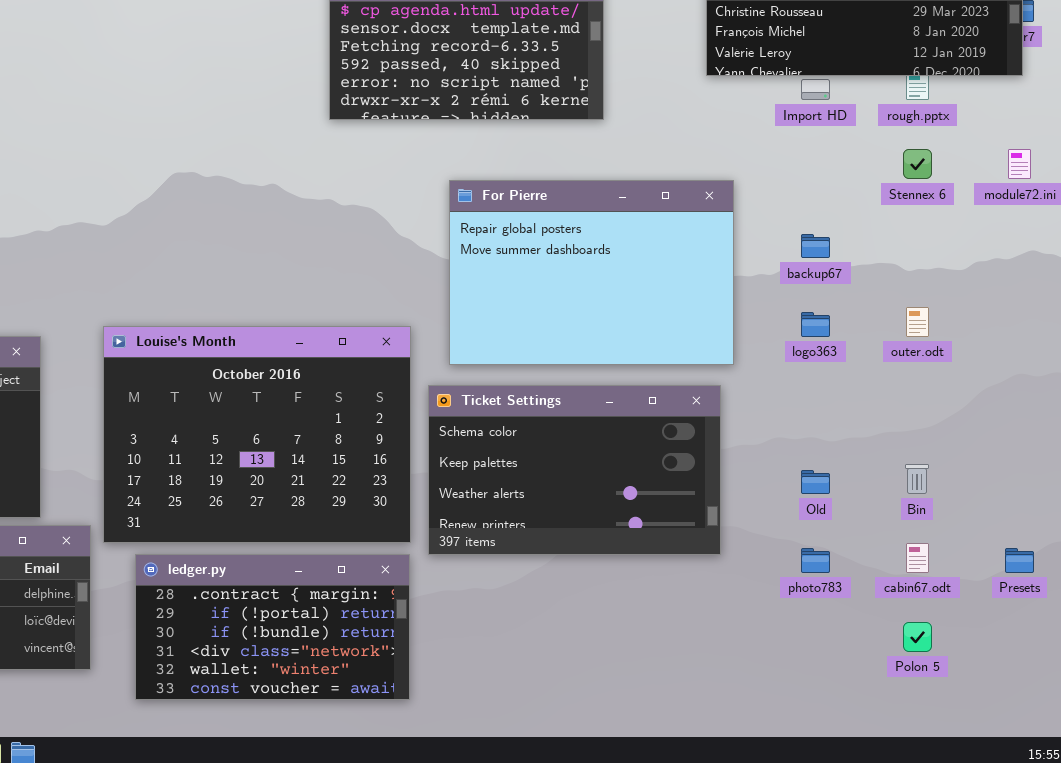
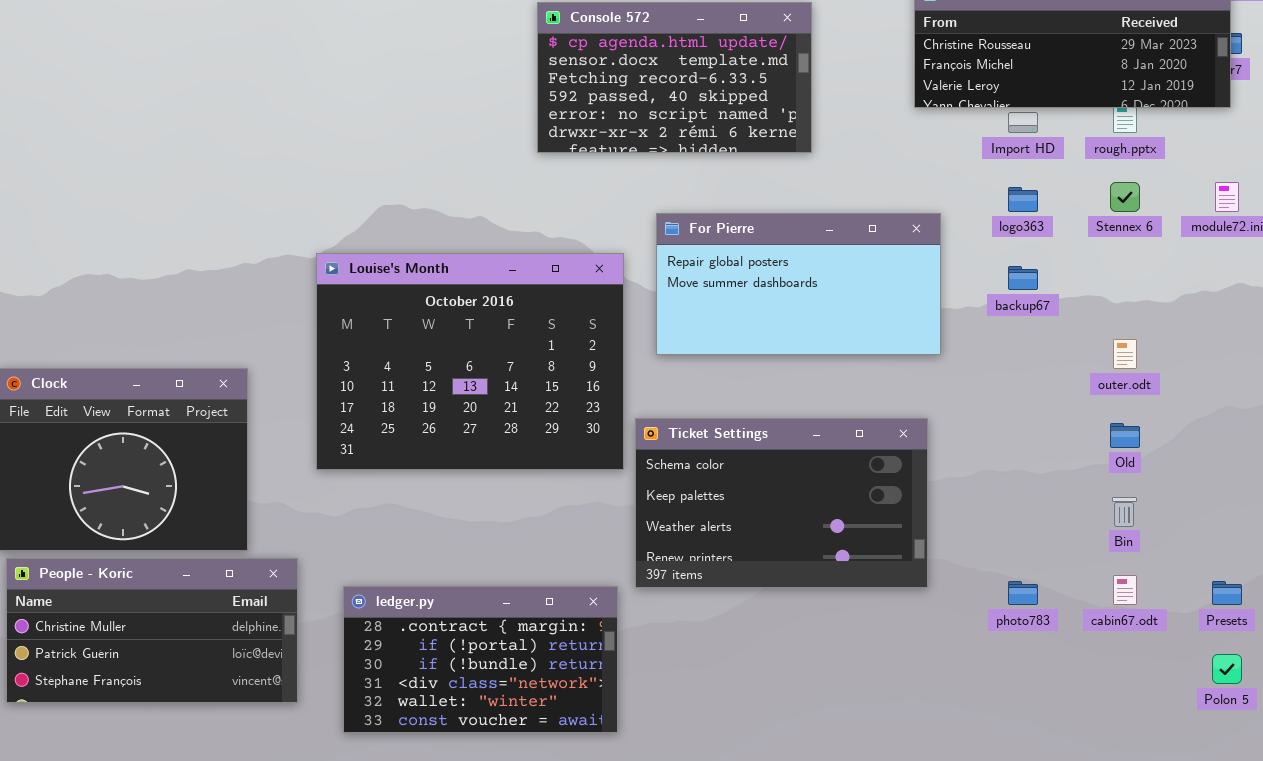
For Pierre: [449,180,734,365] -> [656,213,941,355], resized
logo363: [801,312,830,337] -> [1008,187,1038,212], moved
Louise's Month: [103,326,411,543] -> [316,253,624,470], moved
Old: [801,470,830,494] -> [1110,423,1140,448], moved
Polon 5: [903,622,932,652] -> [1212,654,1242,684], moved

